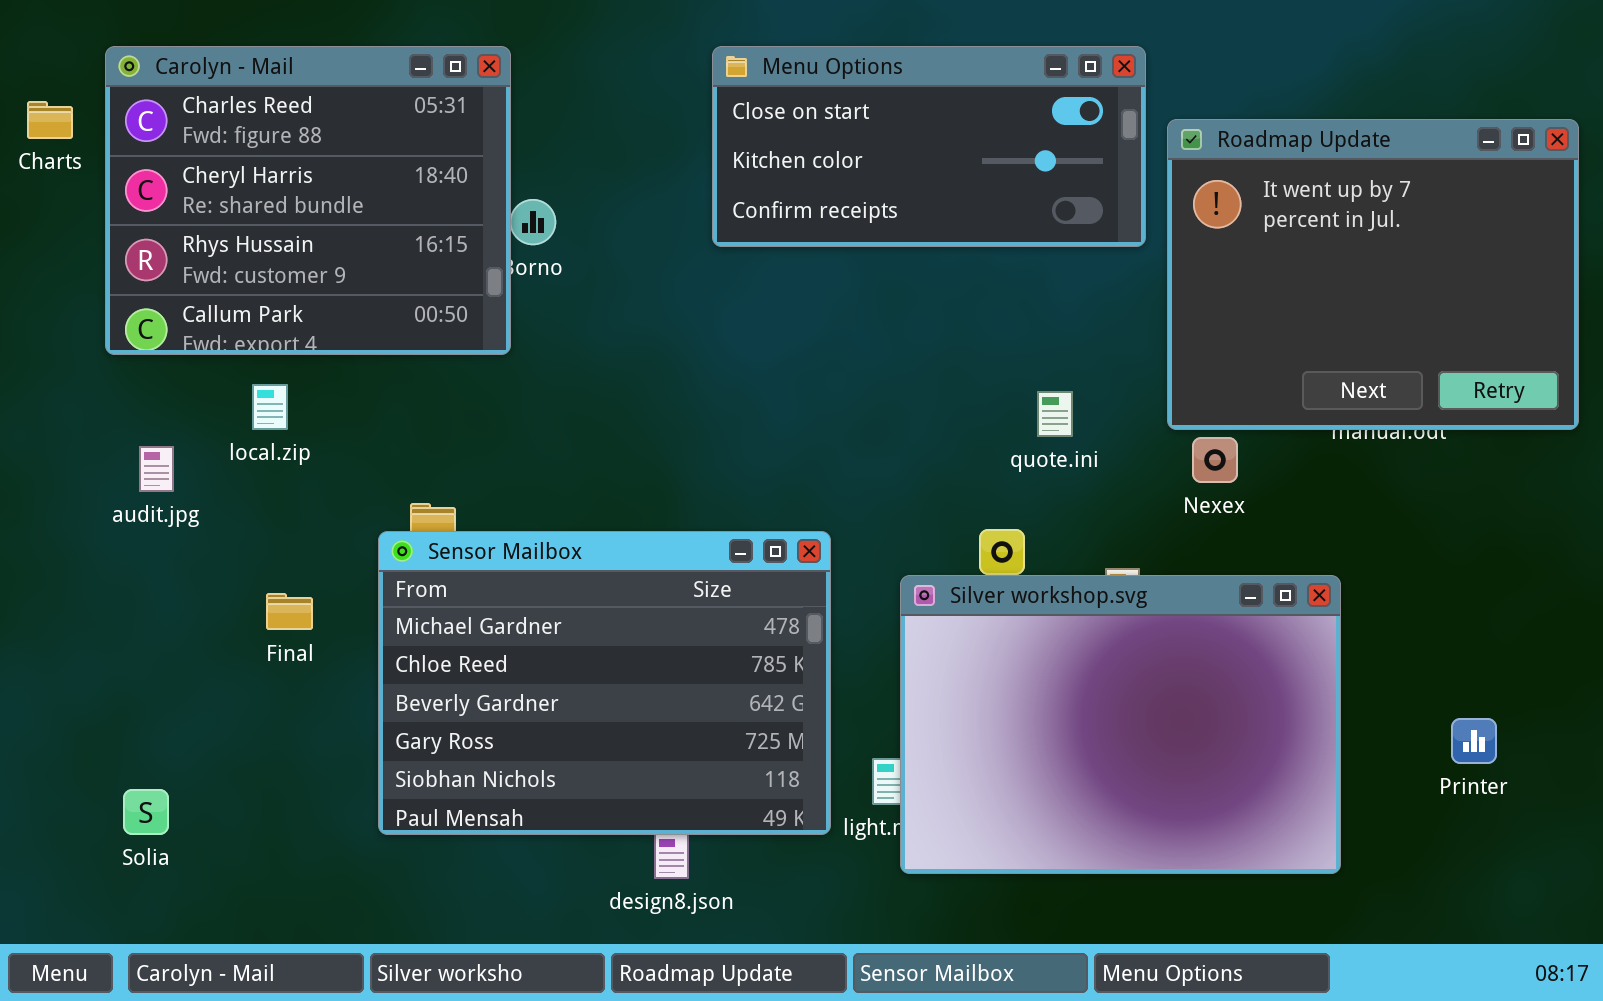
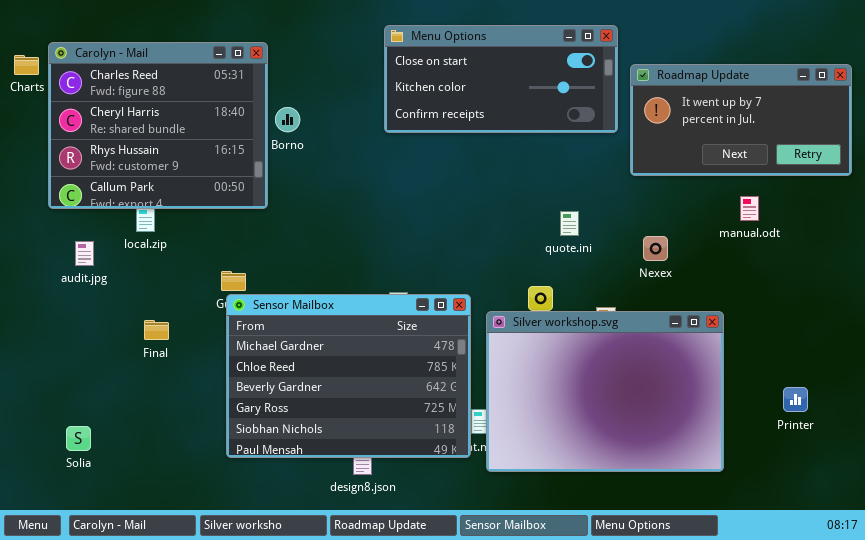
Carolyn - Mail: [105,46,511,355] -> [48,42,268,209], moved
Roadmap Update: [1167,119,1579,430] -> [630,64,852,176], resized
Sensor Mailbox: [378,531,831,835] -> [226,294,471,458], moved

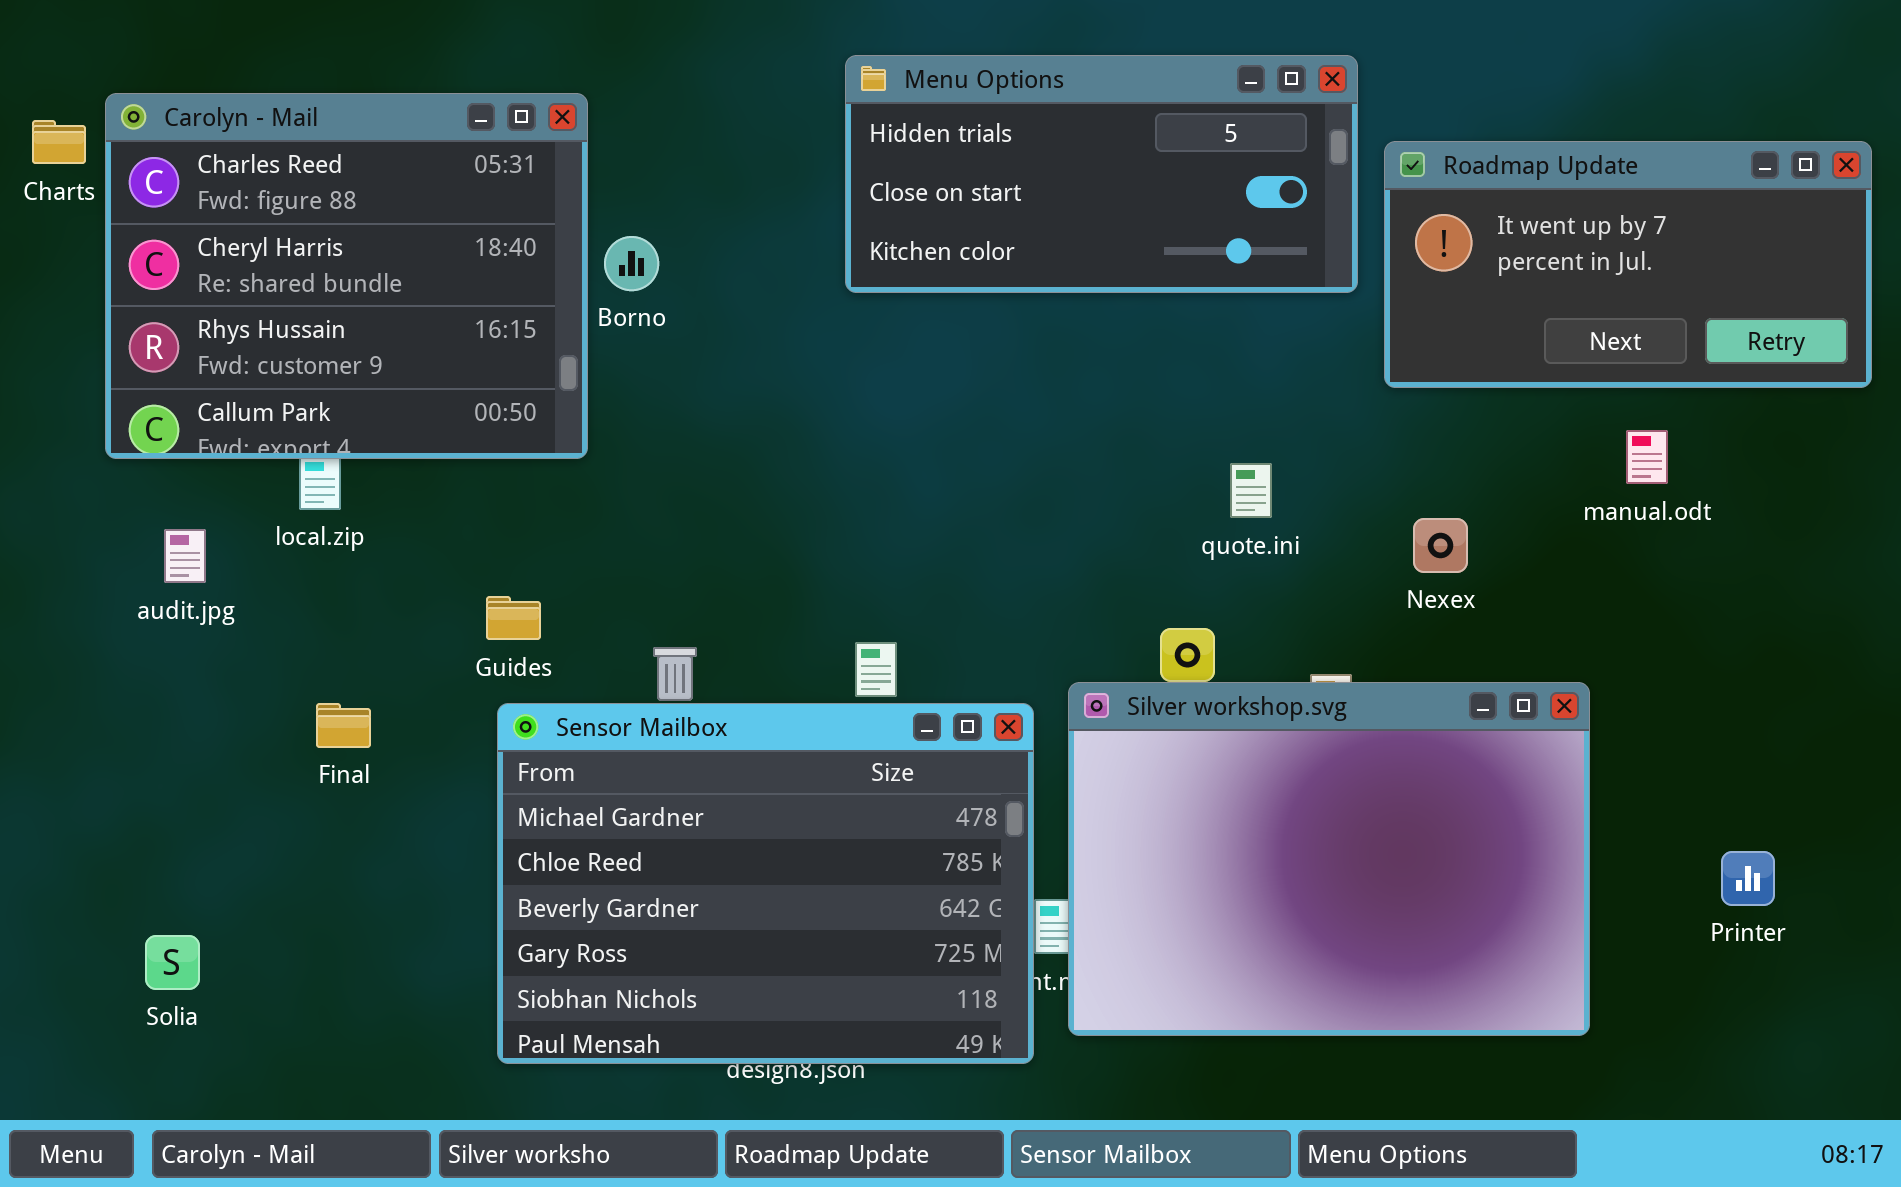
Menu Options: [384,25,618,133] -> [845,55,1358,293], scrolled up 1 row
Sensor Mailbox: [226,294,471,458] -> [497,703,1034,1064], moved

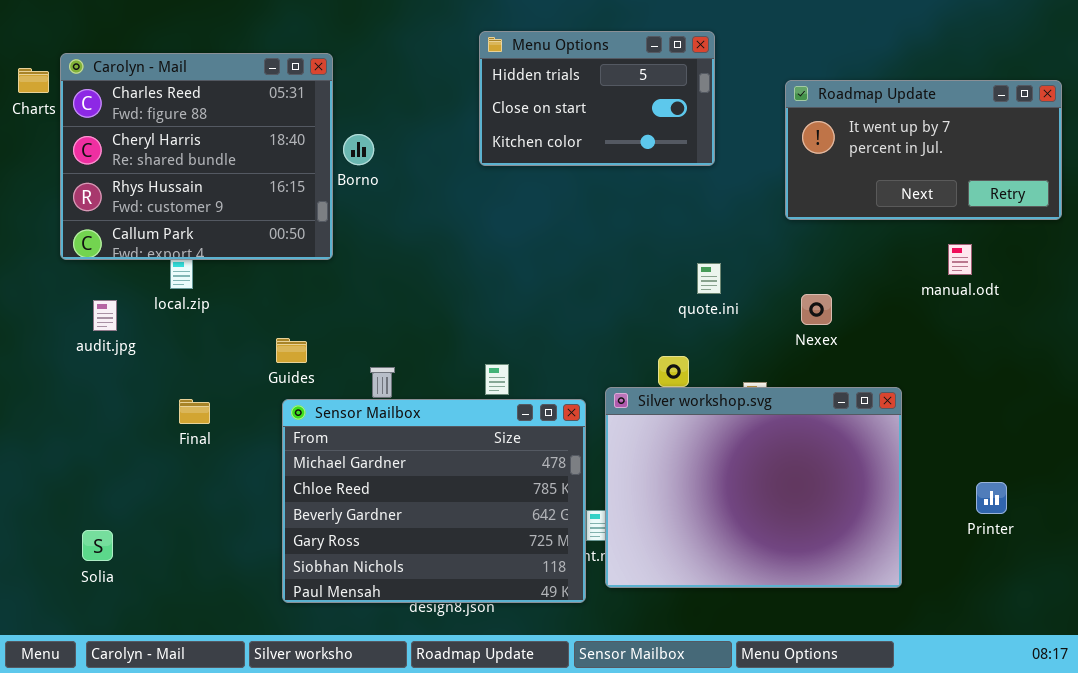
Menu Options: [845,55,1358,293] -> [479,31,715,166], resized
manual.odt: [1626,430,1668,484] -> [948,244,972,275], moved

